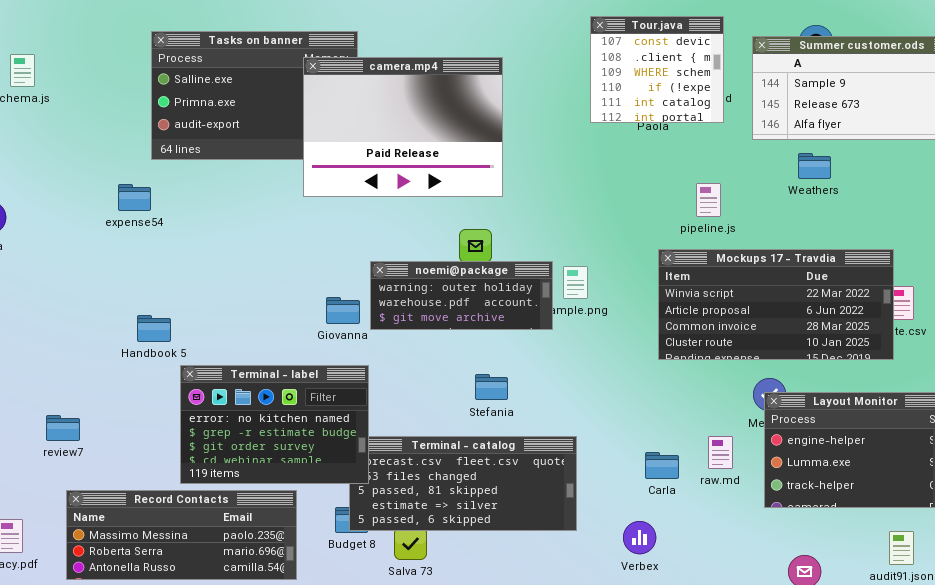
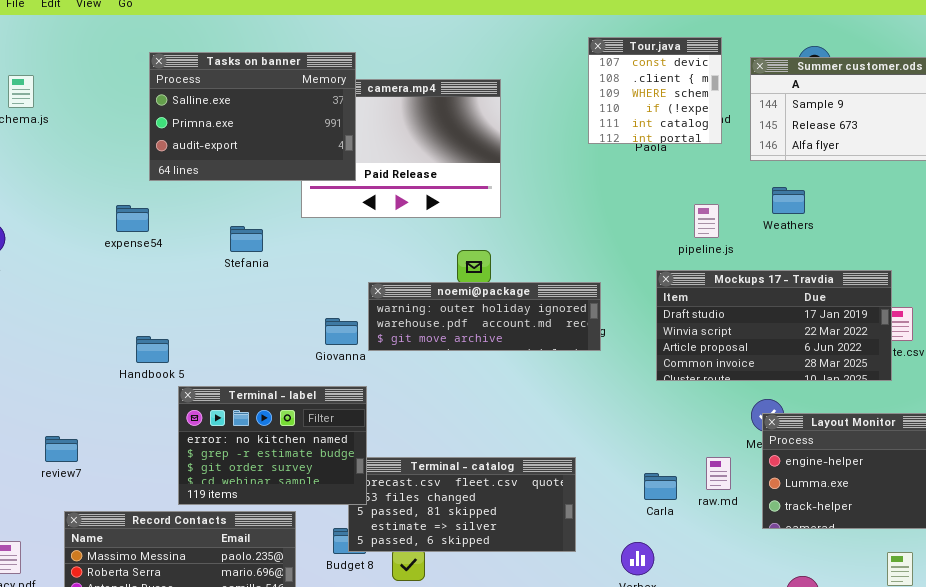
Tasks on banner: [151,31,358,160] -> [149,52,356,181], raised
Weathers: [798,153,831,179] -> [772,187,805,214], moved
Mockups 17 - Travdia: [658,249,894,360] -> [656,270,892,381], scrolled up 1 row
noemi@package: [370,261,553,330] -> [368,282,601,351], resized
Stefania: [475,374,508,400] -> [230,226,263,252], moved

